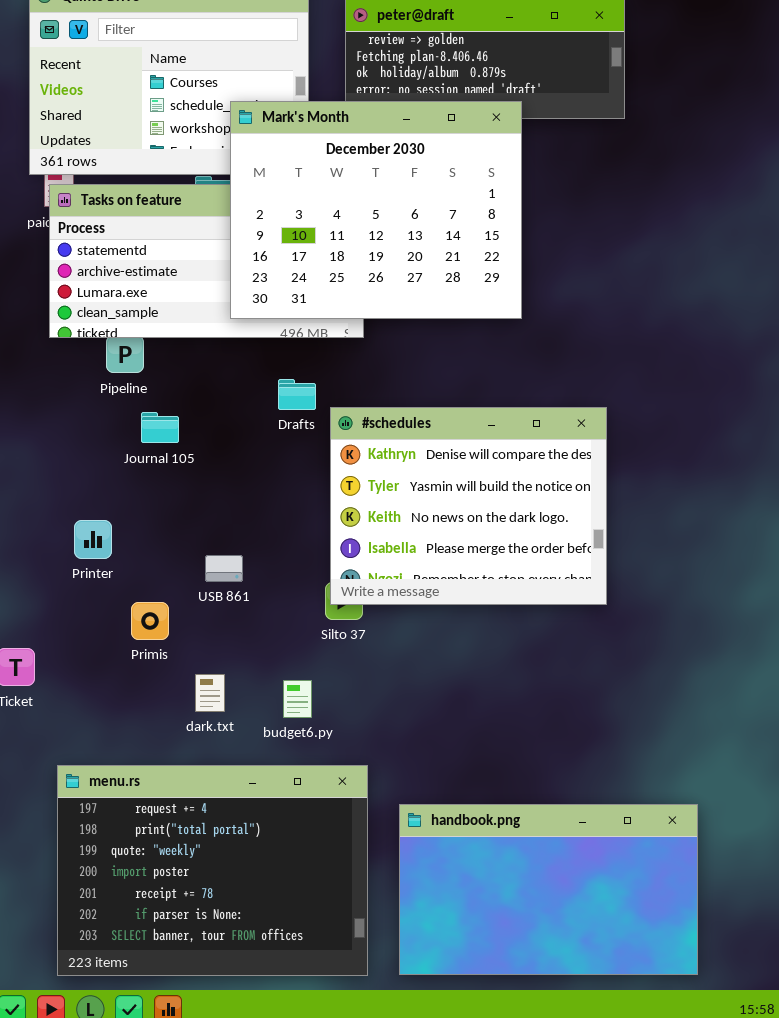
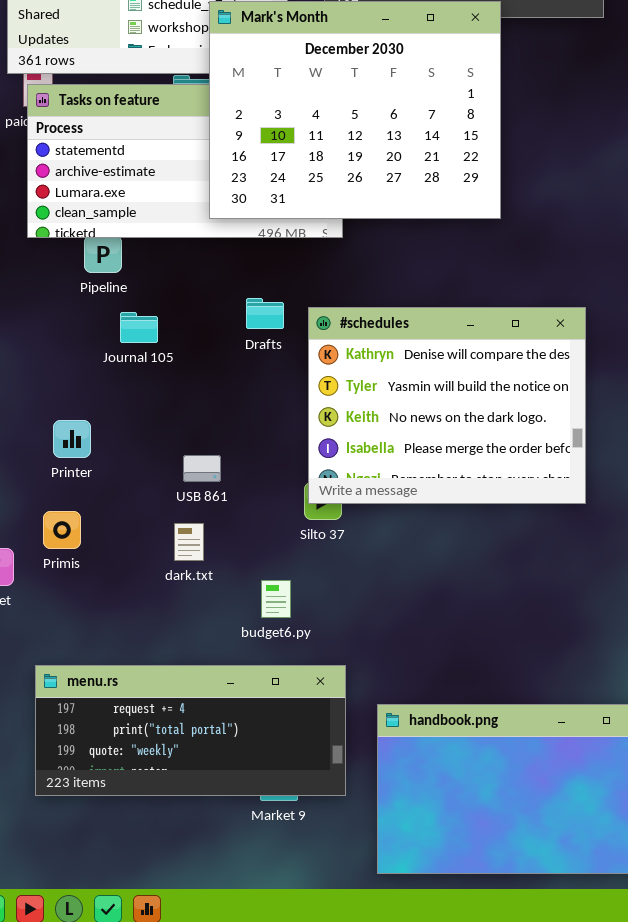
Drafts: [278,379,316,410] -> [246,298,284,329], moved
Primis: [131,602,169,640] -> [43,511,81,549], moved
dark.txt: [195,674,225,712] -> [174,523,204,561], moved
menu.rs: [57,765,368,976] -> [35,665,346,796], resized

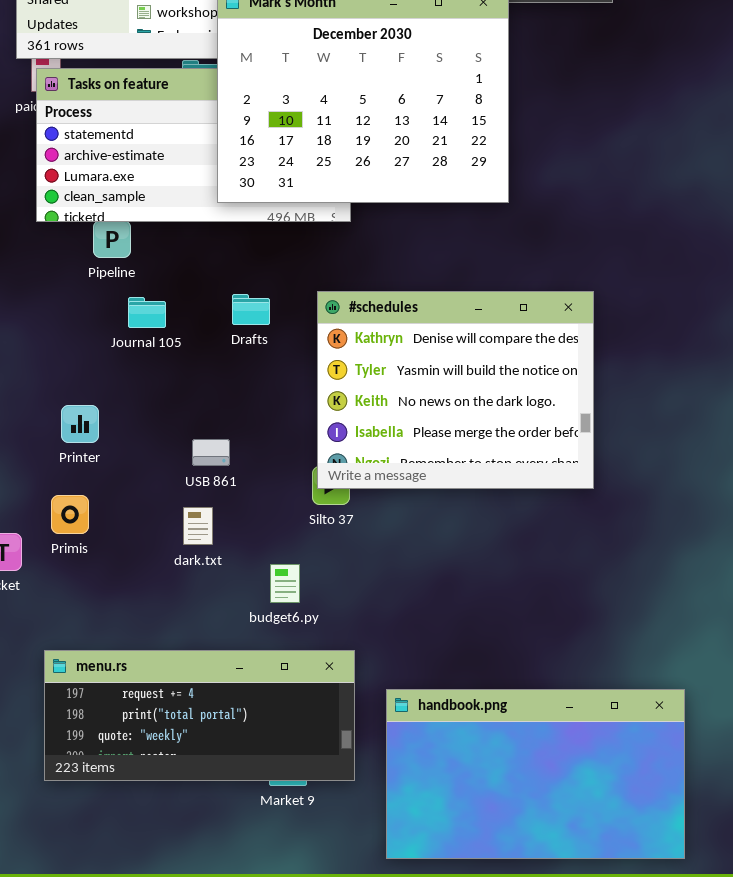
Drafts: [246,298,284,329] -> [232,294,270,325], moved

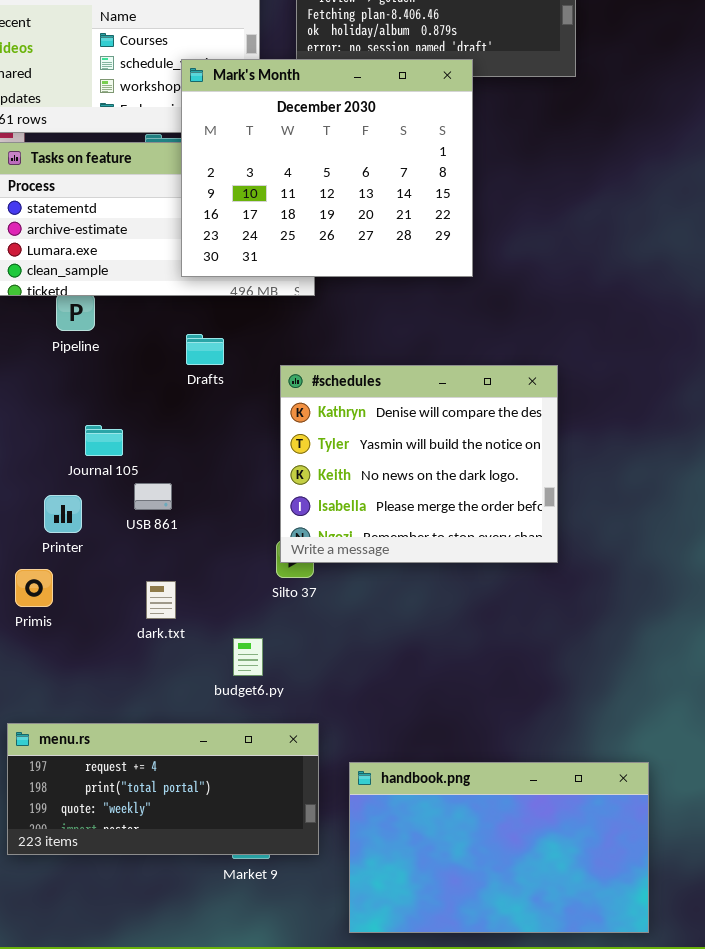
Drafts: [232,294,270,325] -> [186,334,224,365], moved
Journal 105: [128,297,166,328] -> [85,425,123,456], moved
Printer: [61,405,99,443] -> [44,495,82,533], moved
USB 861: [192,439,230,466] -> [134,483,172,510], moved

